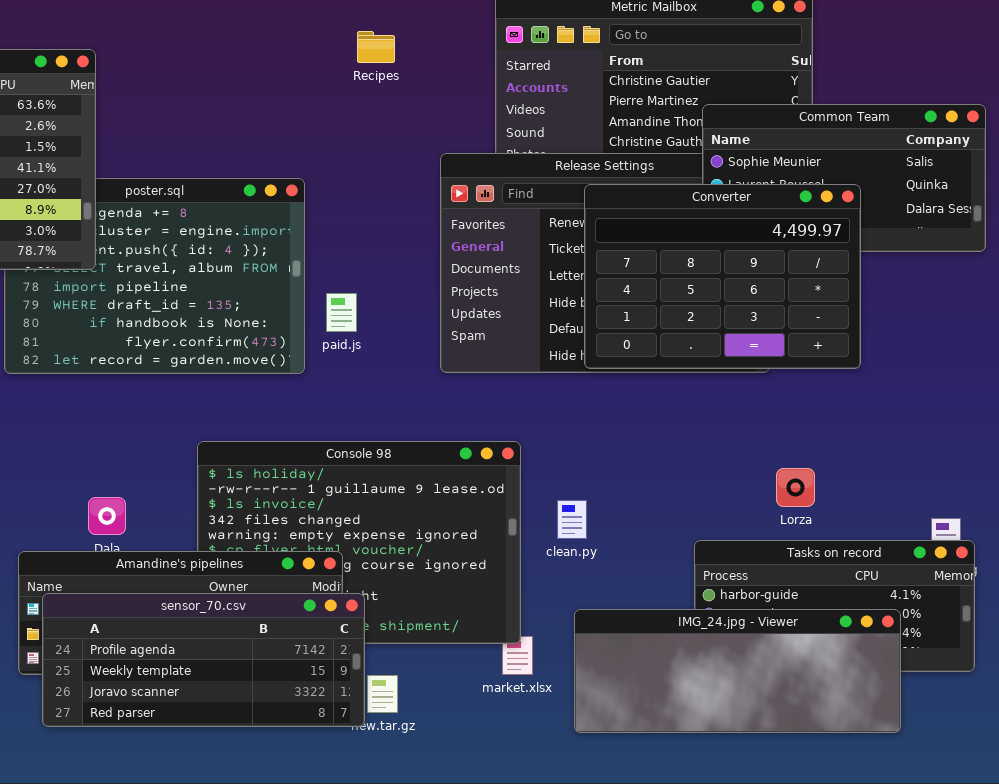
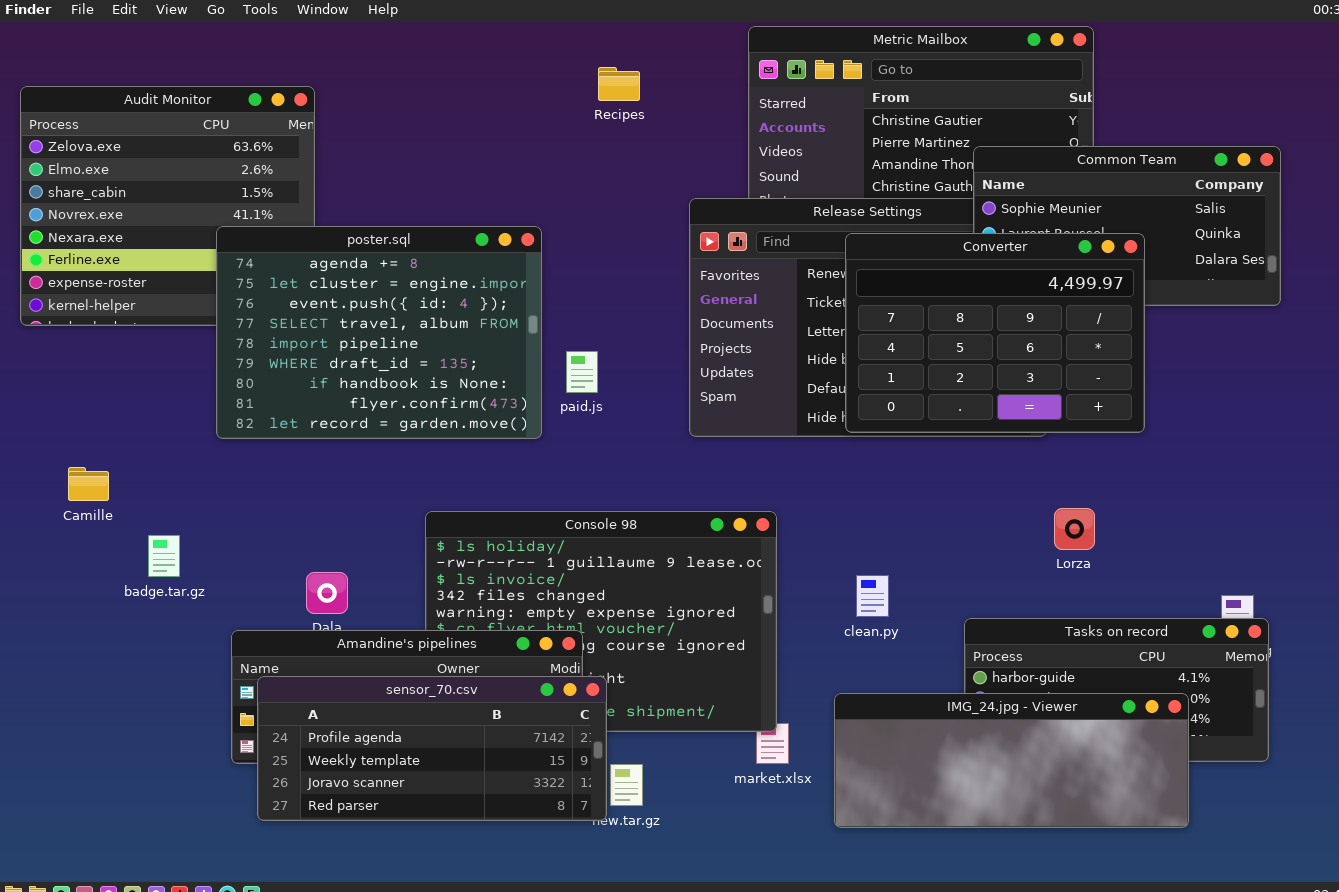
poster.sql: [4,178,305,374] -> [216,226,542,439], raised
Lorza: [776,468,815,507] -> [1054,508,1095,550], moved
clean.py: [557,500,587,539] -> [856,575,889,617], moved

